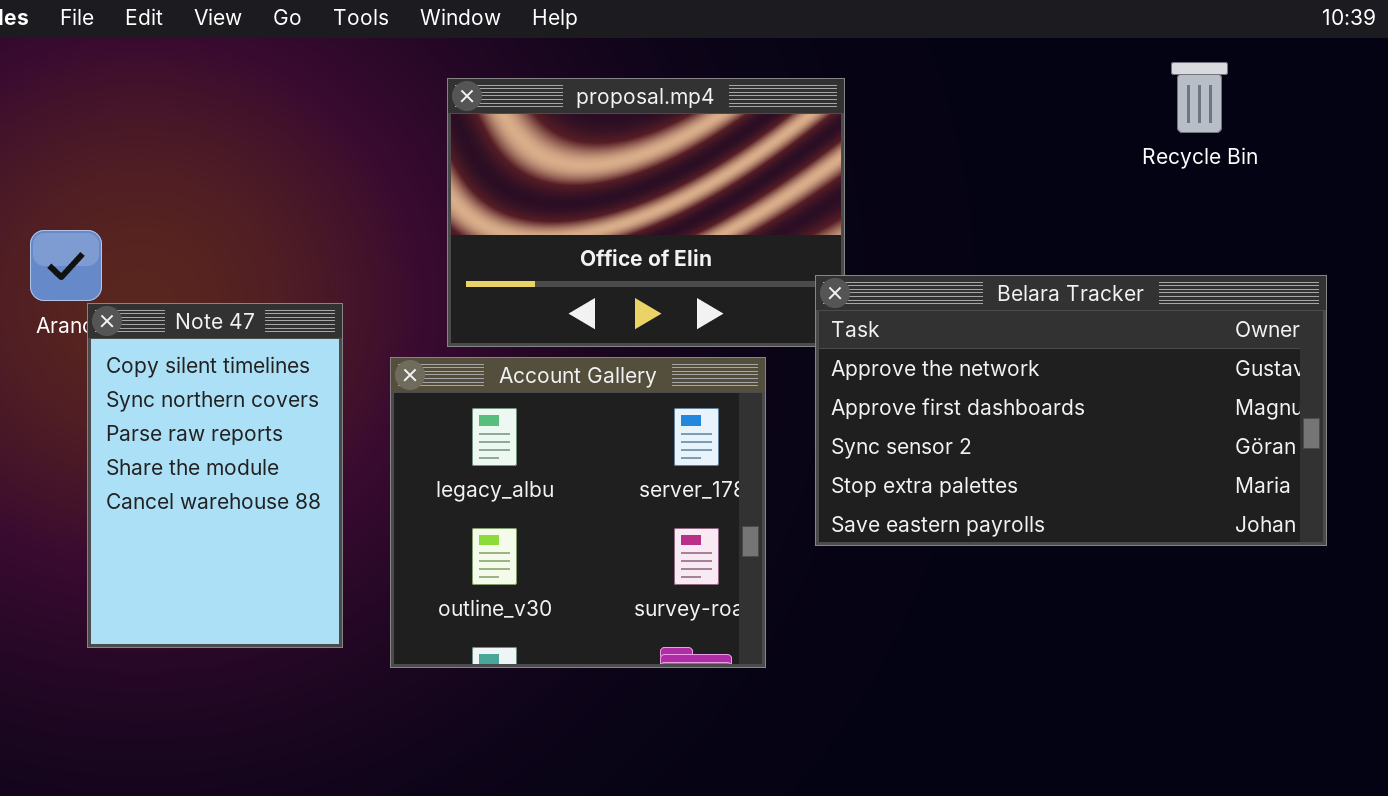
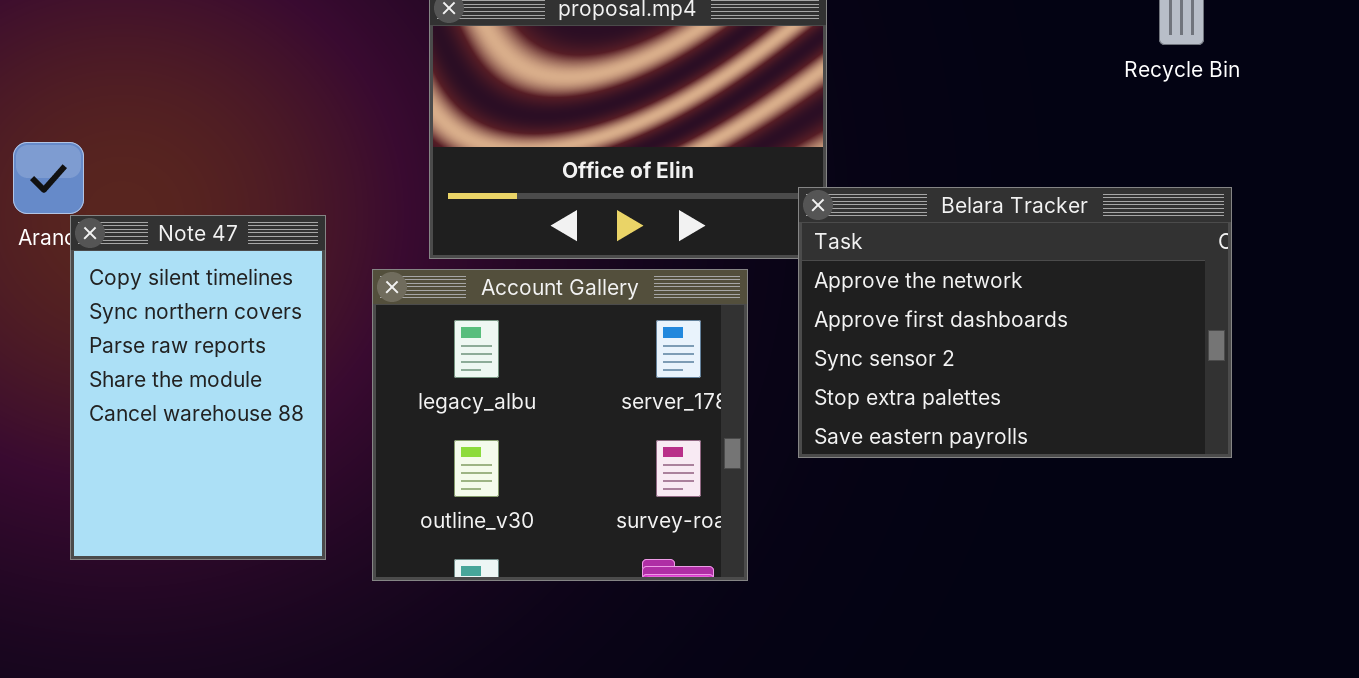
Belara Tracker: [815,275,1327,546] -> [798,187,1232,458], resized

